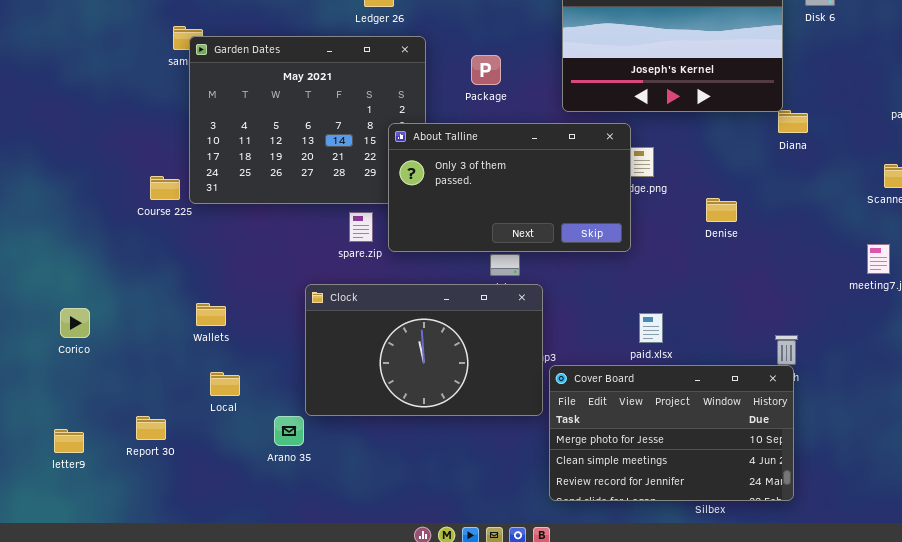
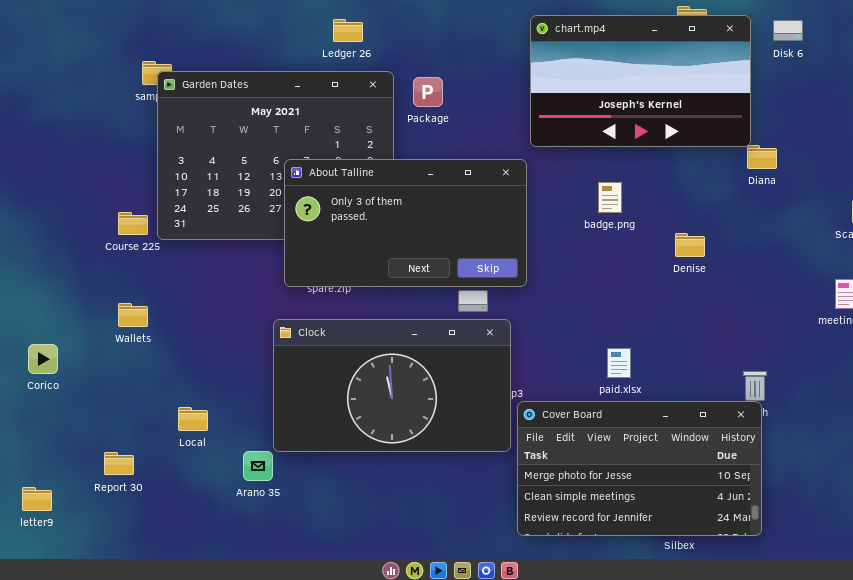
Package: [471,55,501,85] -> [413,77,443,107], moved
About Talline: [388,123,631,252] -> [284,159,527,287], moved
Wallets: [196,303,226,326] -> [118,303,148,327], moved
letter9: [54,429,84,453] -> [22,487,52,511], moved

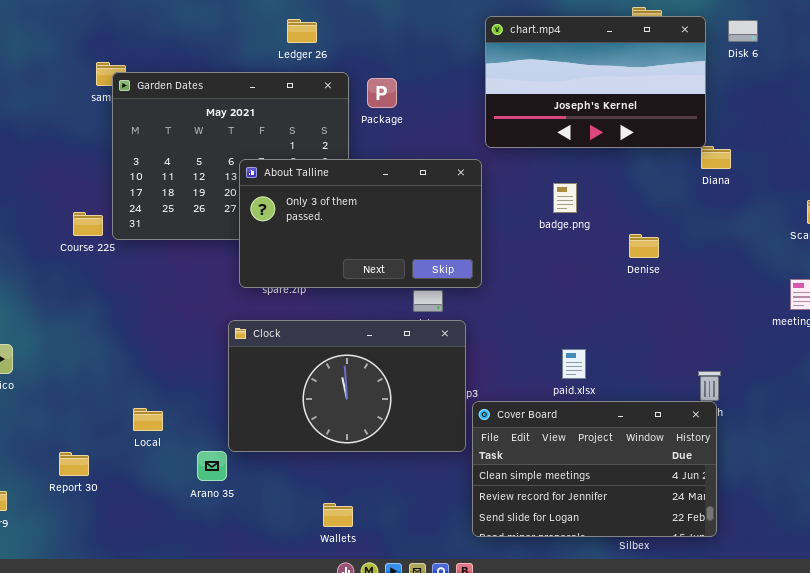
Wallets: [118,303,148,327] -> [323,503,353,527], moved
Cover Board: [517,401,762,536] -> [472,401,717,537], scrolled down 1 row

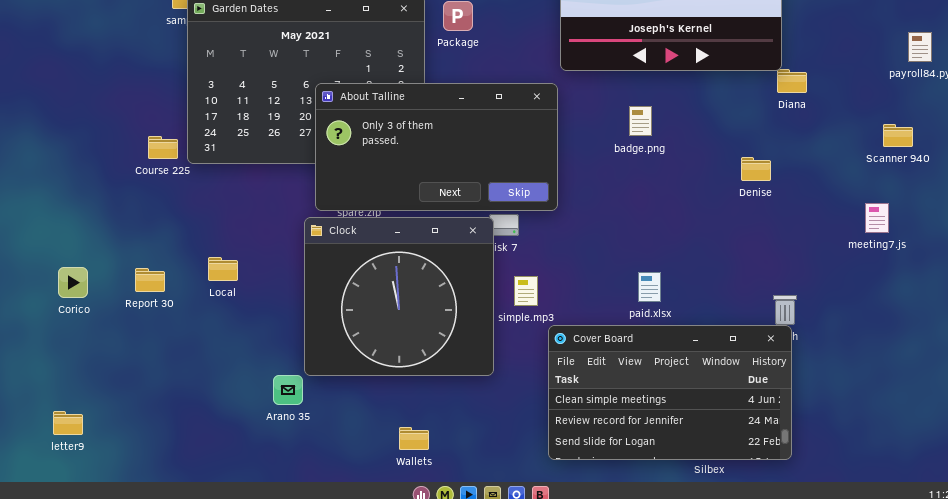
Denise: [629,234,659,258] -> [741,157,771,181], moved
Clock: [228,320,466,452] -> [304,217,494,376], resized
Local: [133,408,163,431] -> [208,257,238,281], moved
Report 30: [59,452,89,476] -> [135,268,165,292], moved

